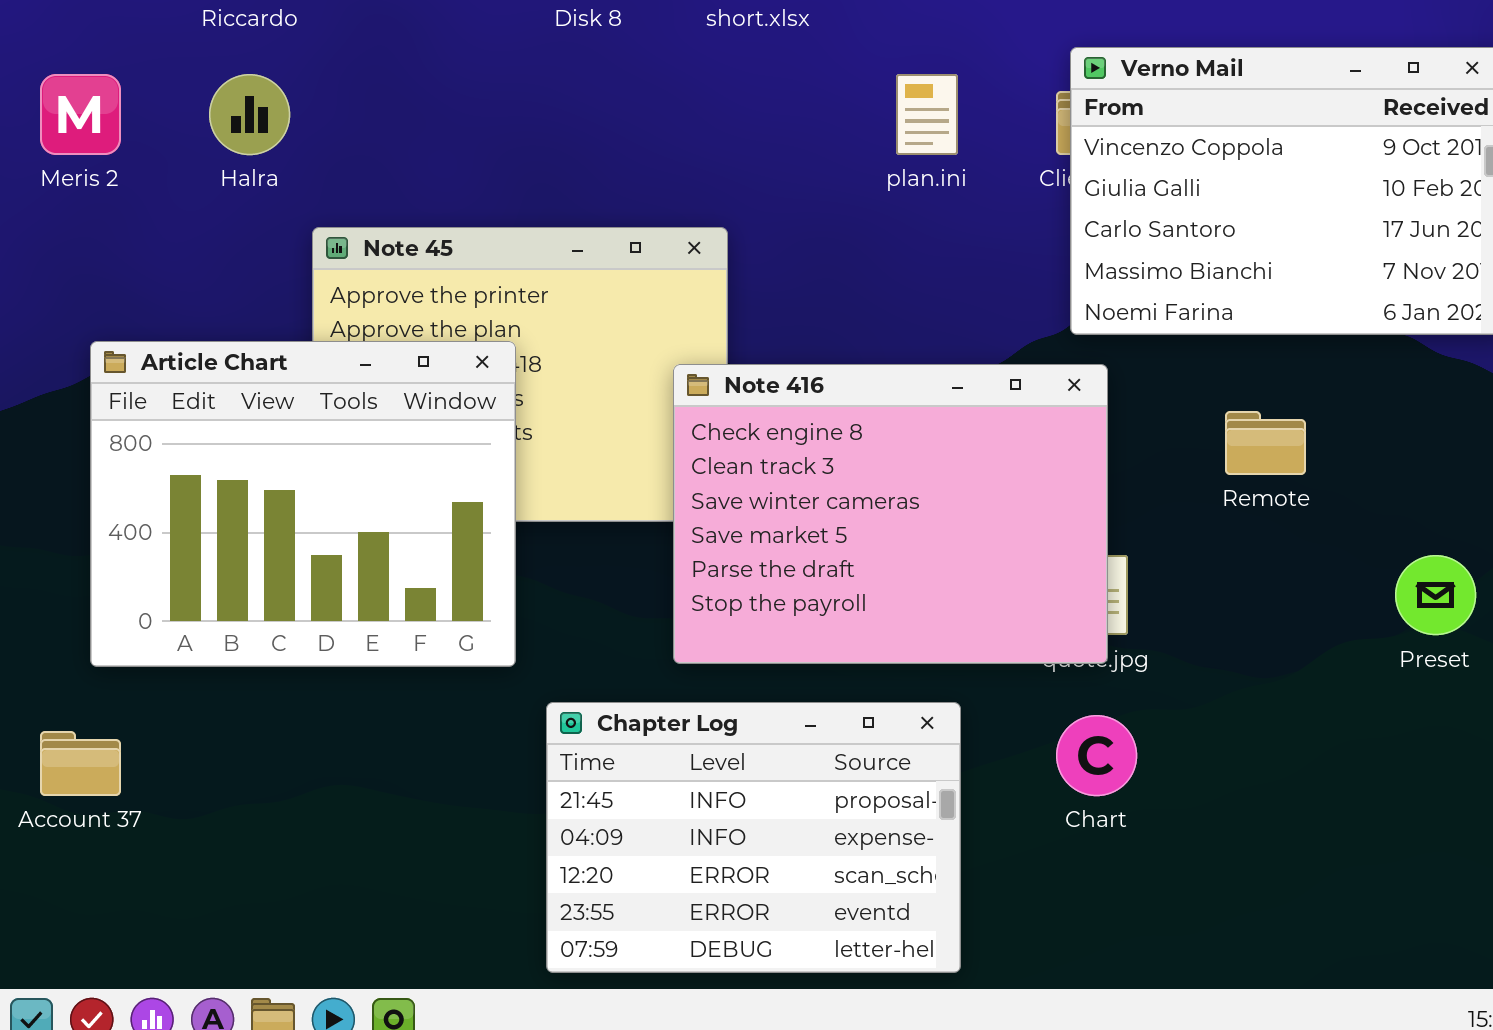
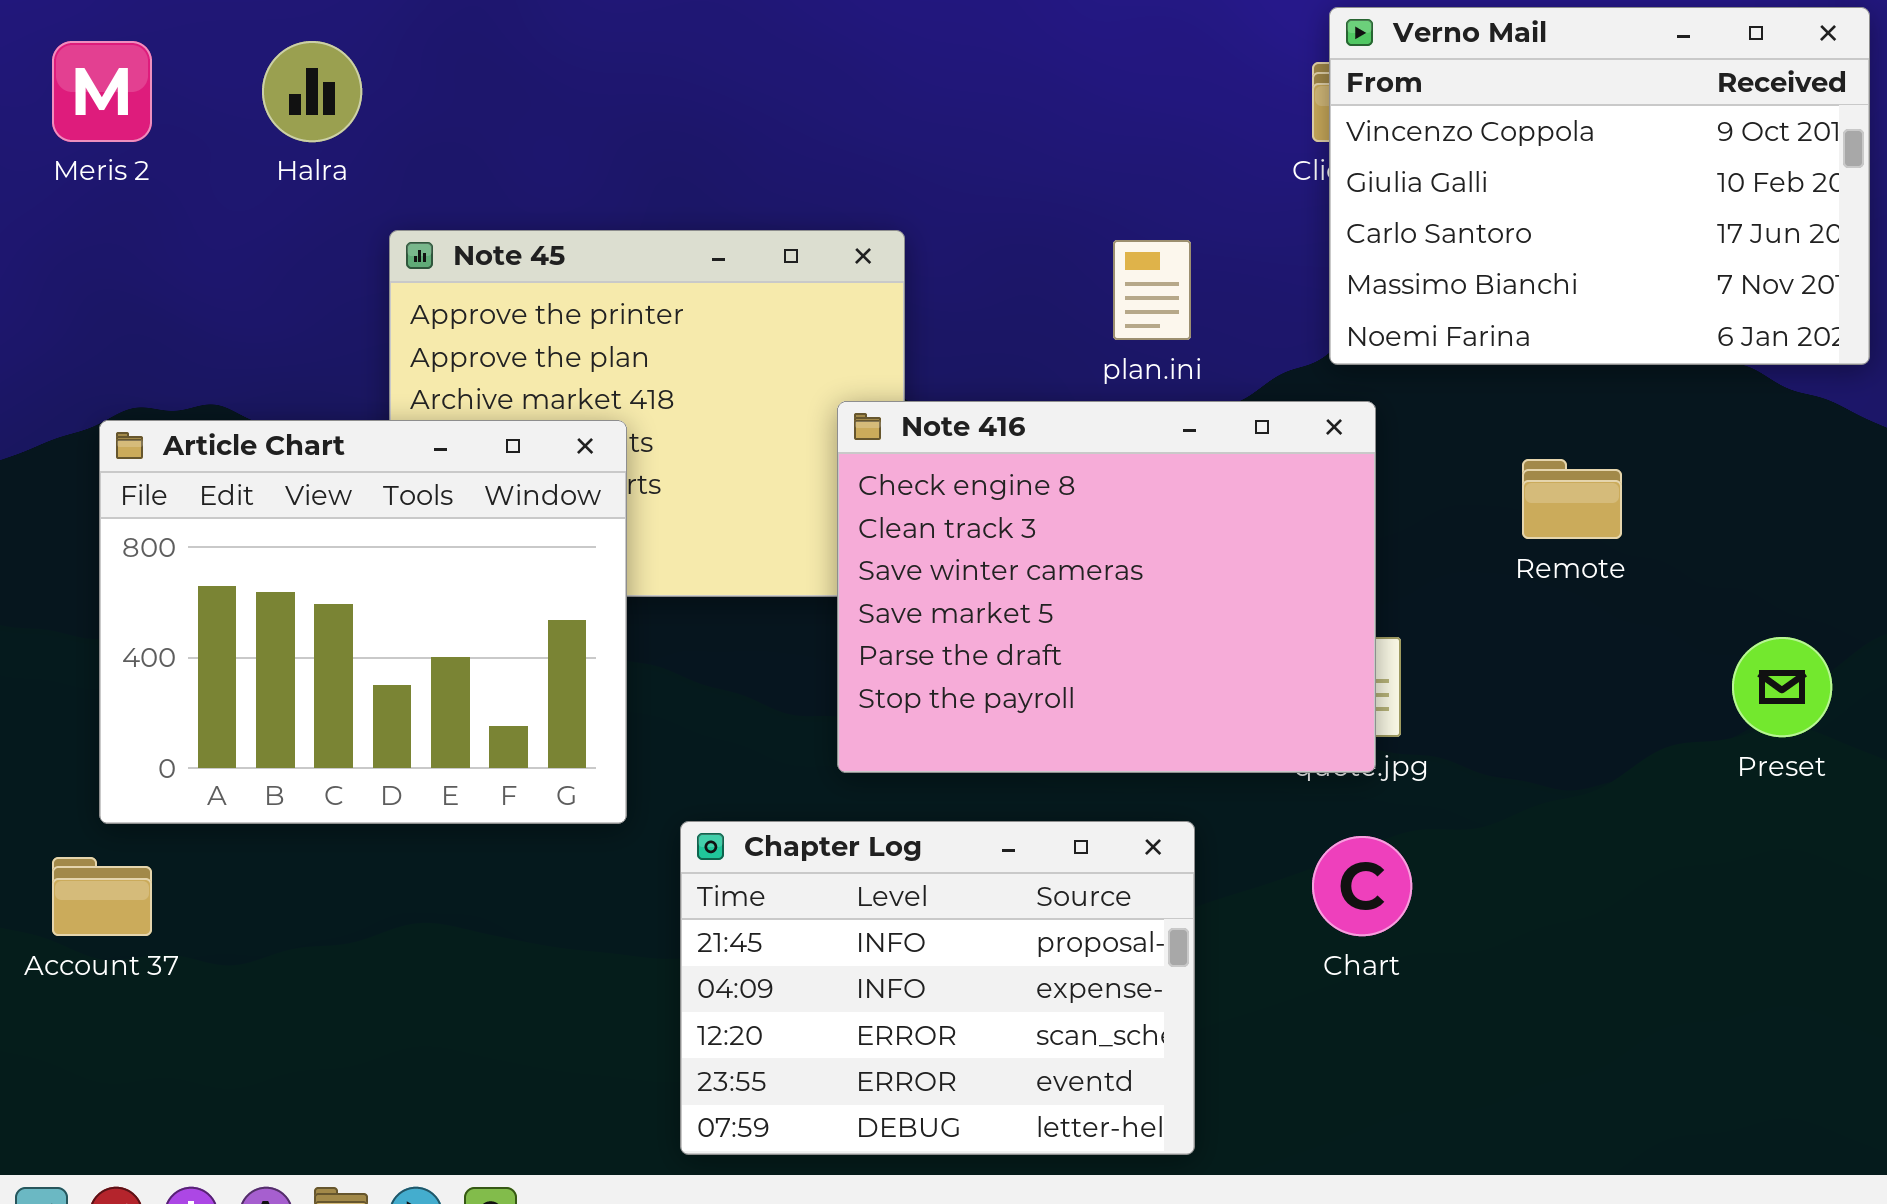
plan.ini: [896,74,958,155] -> [1113,240,1191,340], moved
Article Chart: [90,341,516,667] -> [99,420,627,824], moved

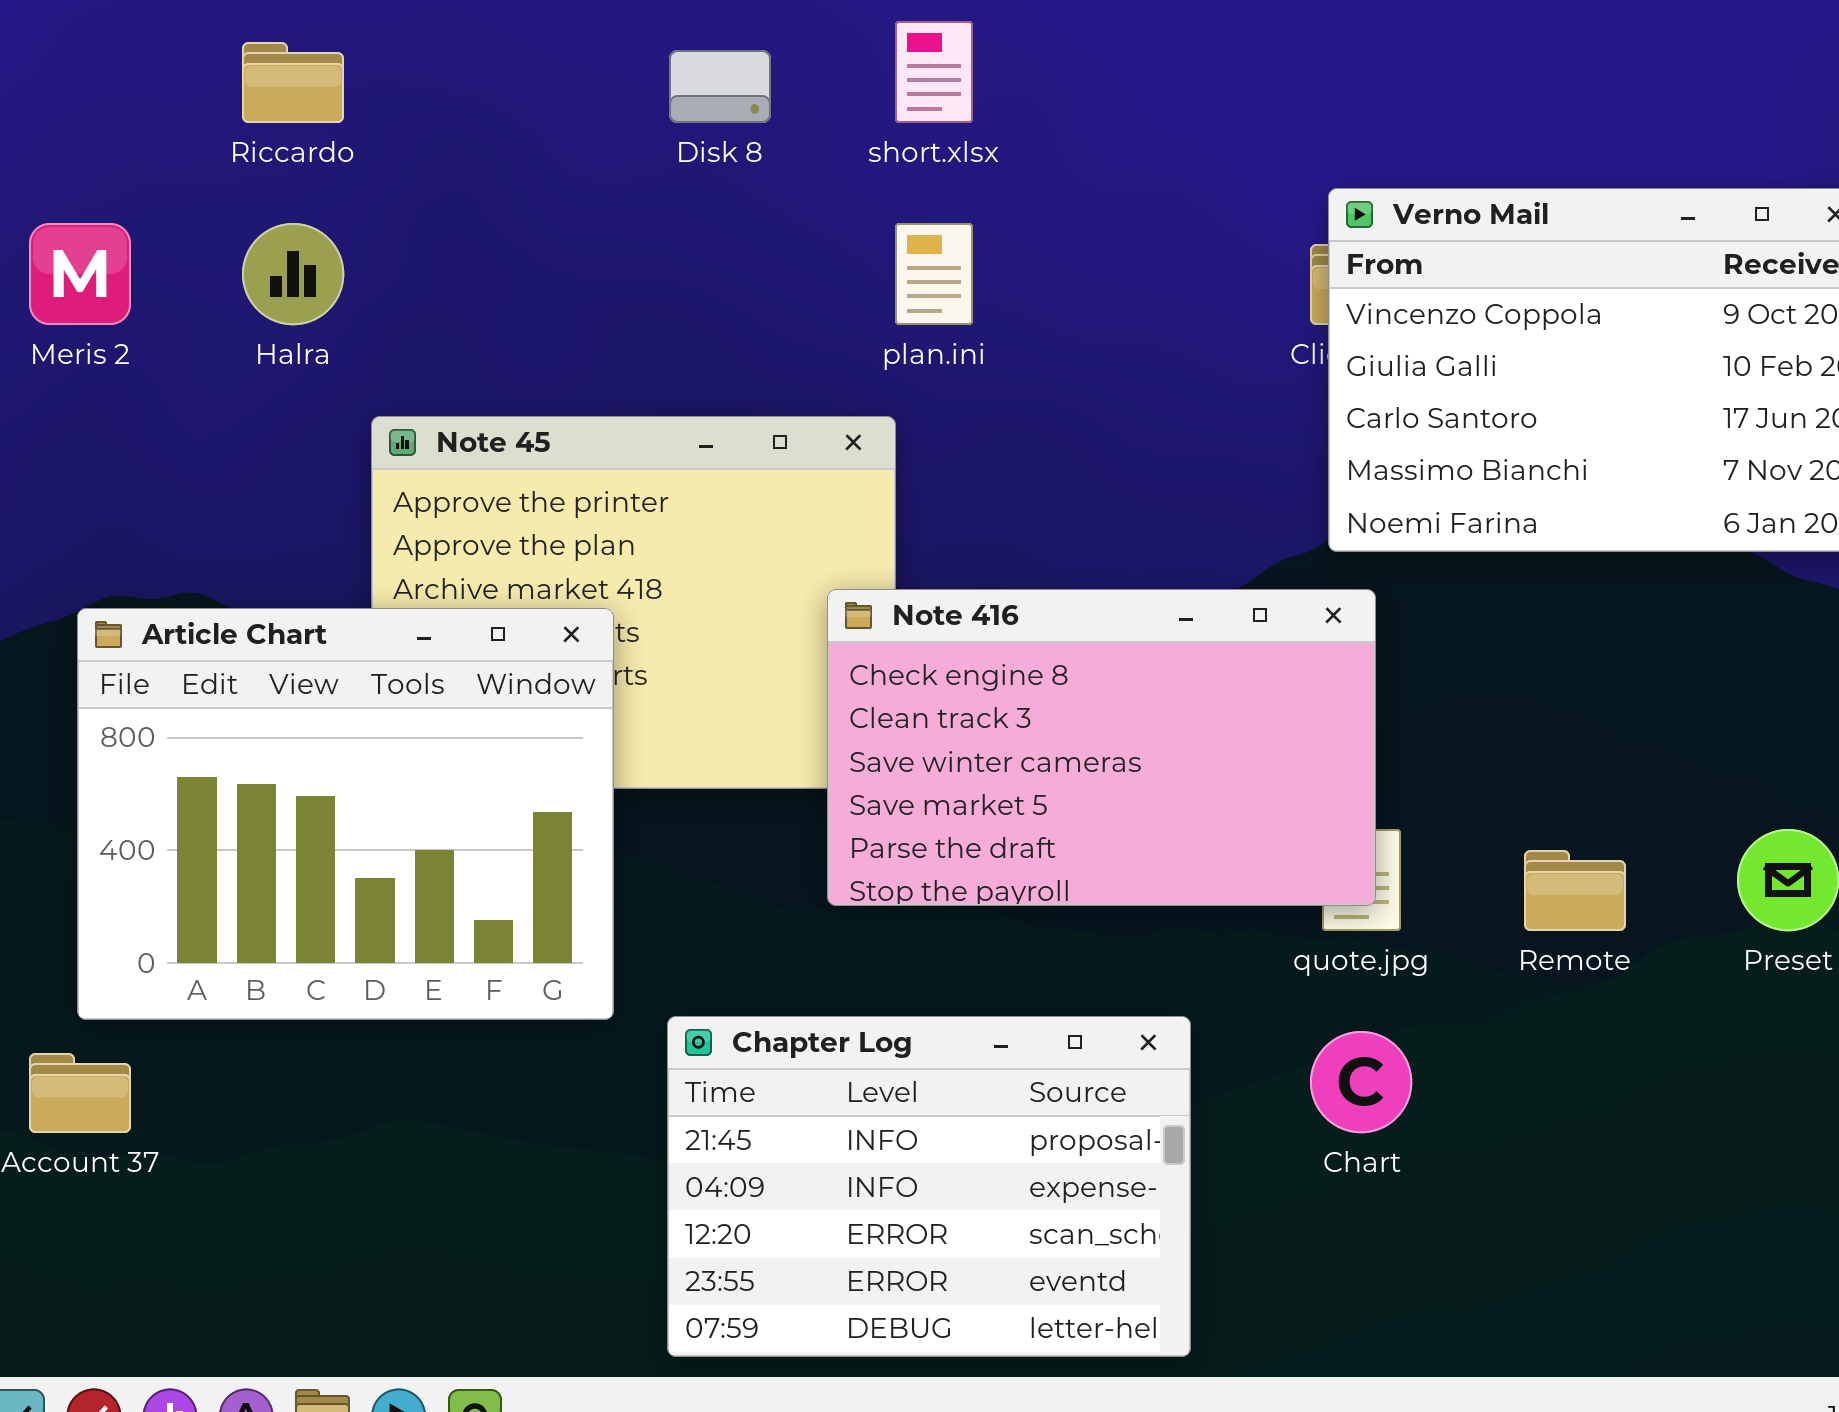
plan.ini: [1113,240,1191,340] -> [895,223,973,325], moved
Note 416: [837,401,1376,773] -> [827,589,1376,906], resized
Remote: [1522,459,1622,539] -> [1524,850,1626,931], moved

